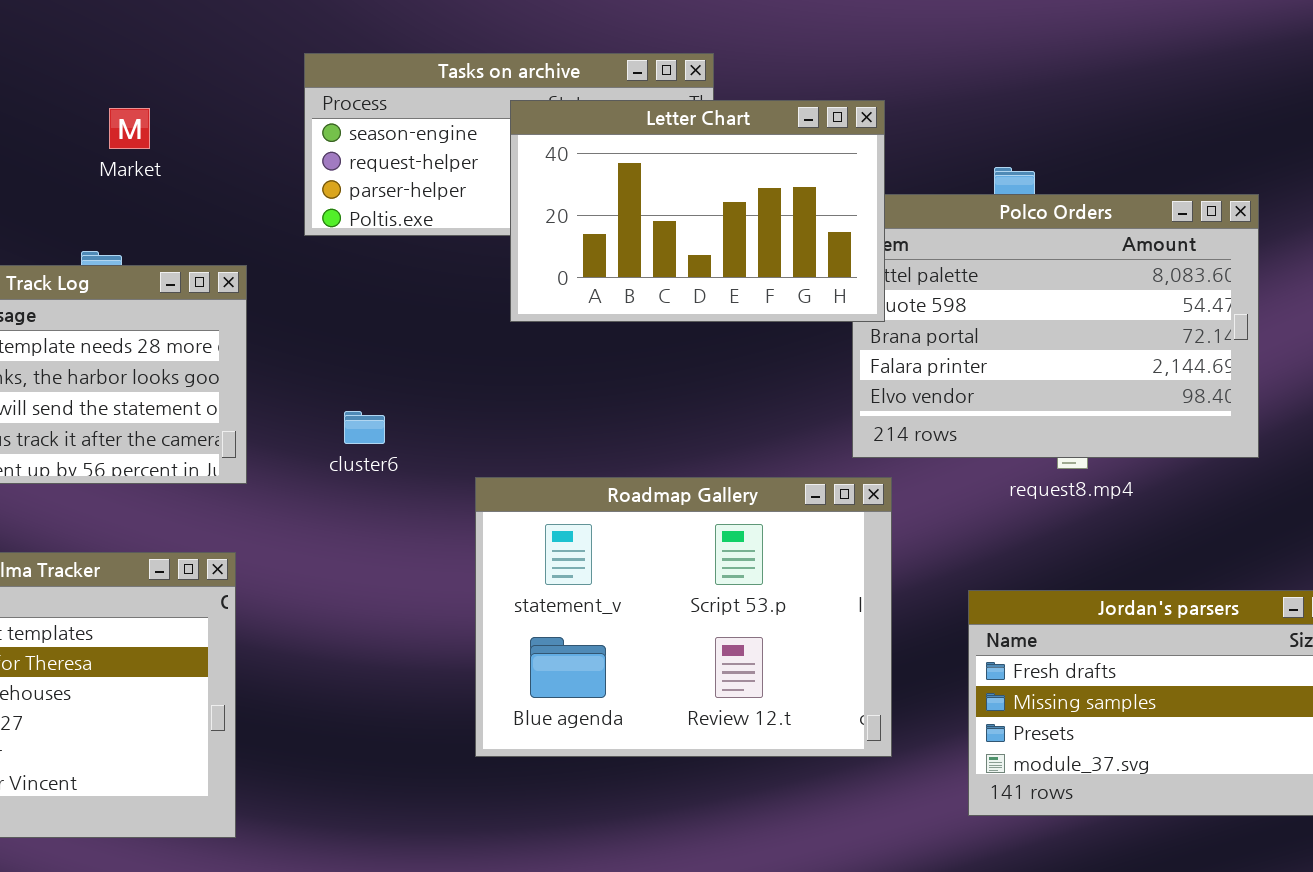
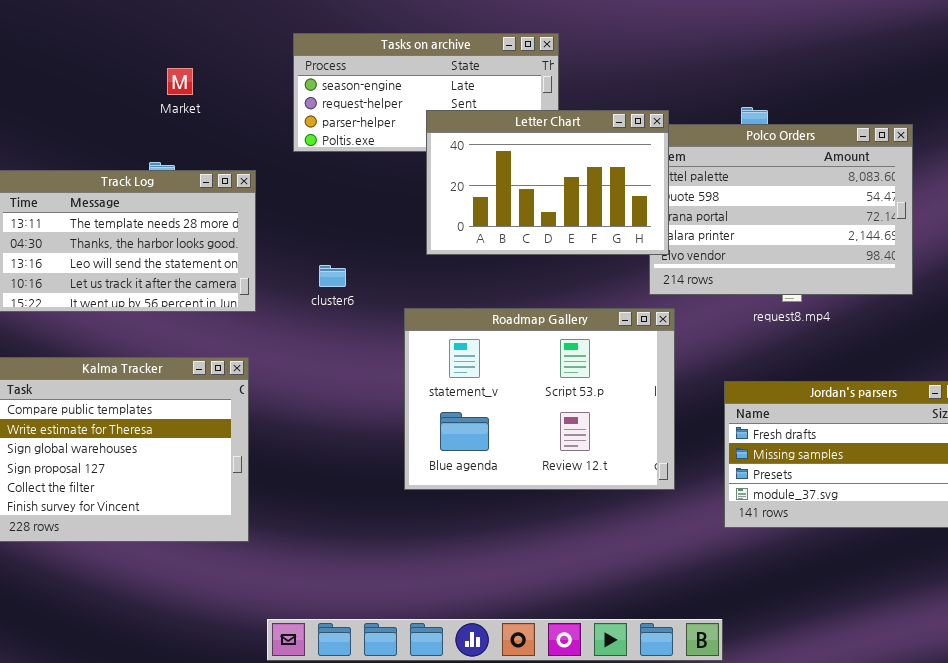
Letter Chart: [510,100,885,322] -> [426,110,669,255], moved

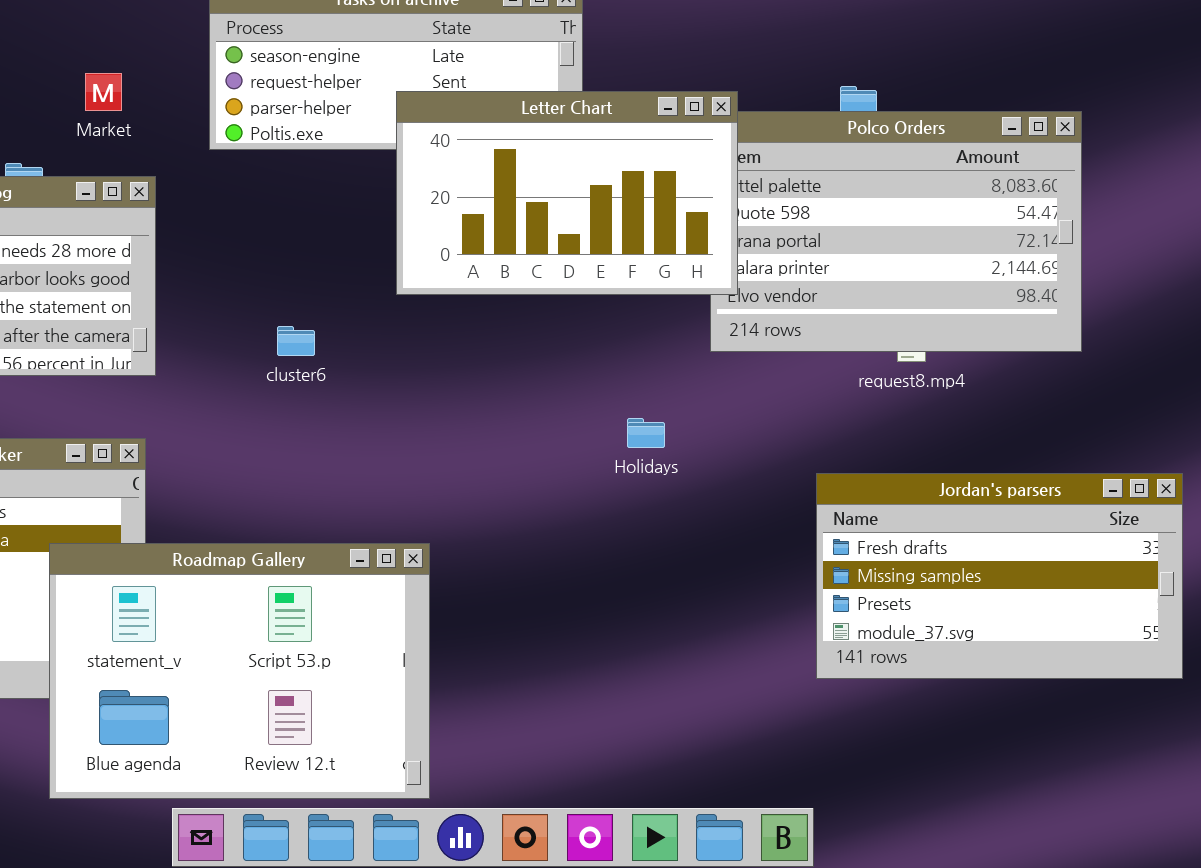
Market: [167,68,193,95] -> [85,73,122,111], moved
cluster6: [319,265,346,287] -> [277,326,315,356], moved
Roadmap Gallery: [404,308,675,490] -> [49,543,430,799], moved

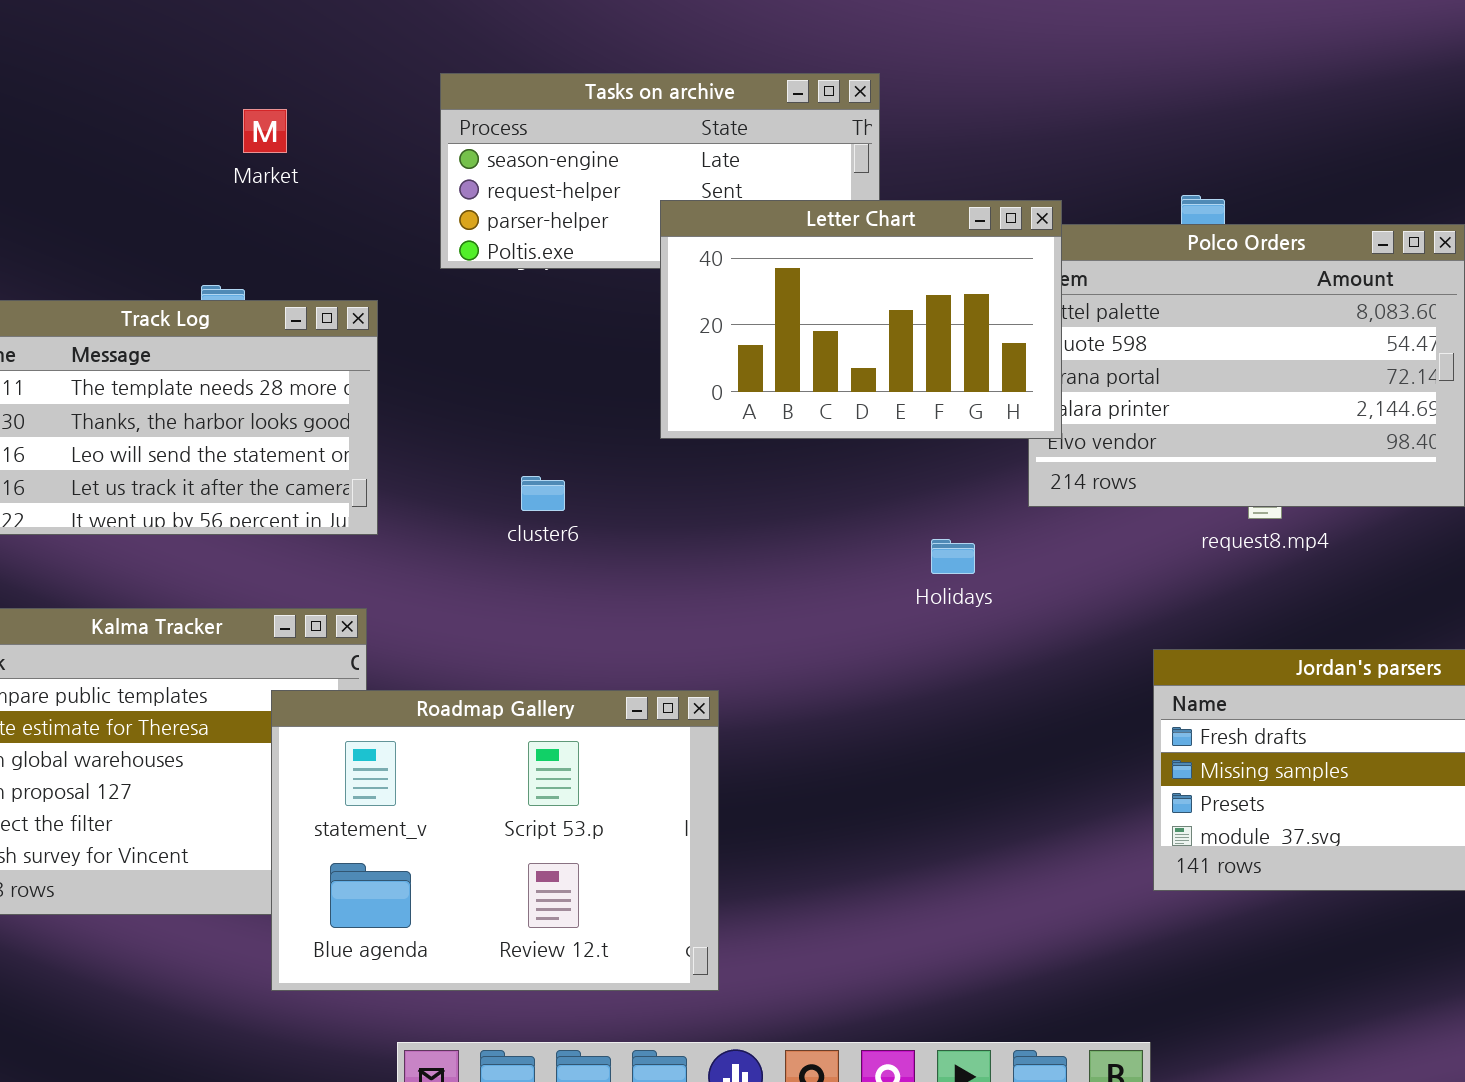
Market: [85,73,122,111] -> [243,109,287,153], moved
Holidays: [627,418,665,448] -> [931,539,975,574], moved
Roadmap Gallery: [49,543,430,799] -> [271,690,719,991], moved

